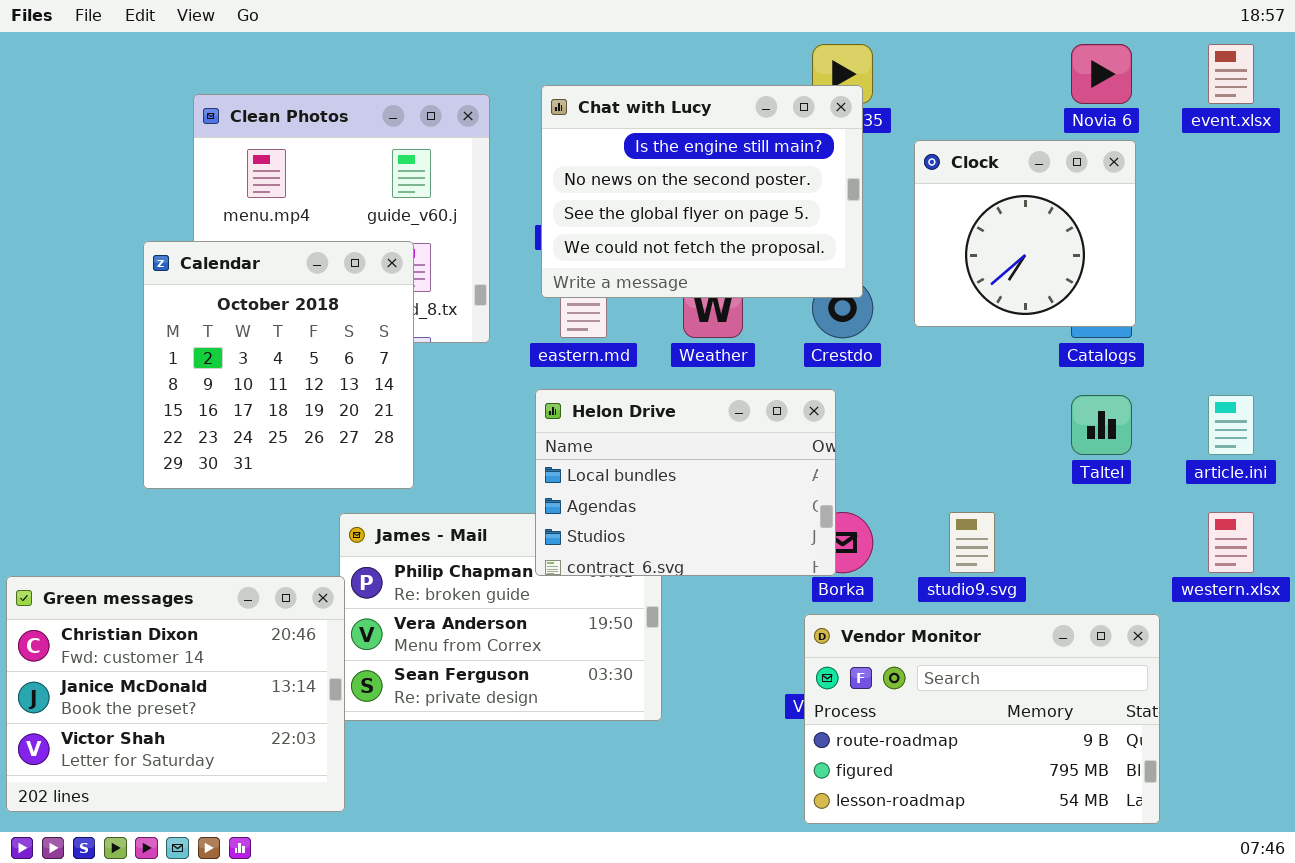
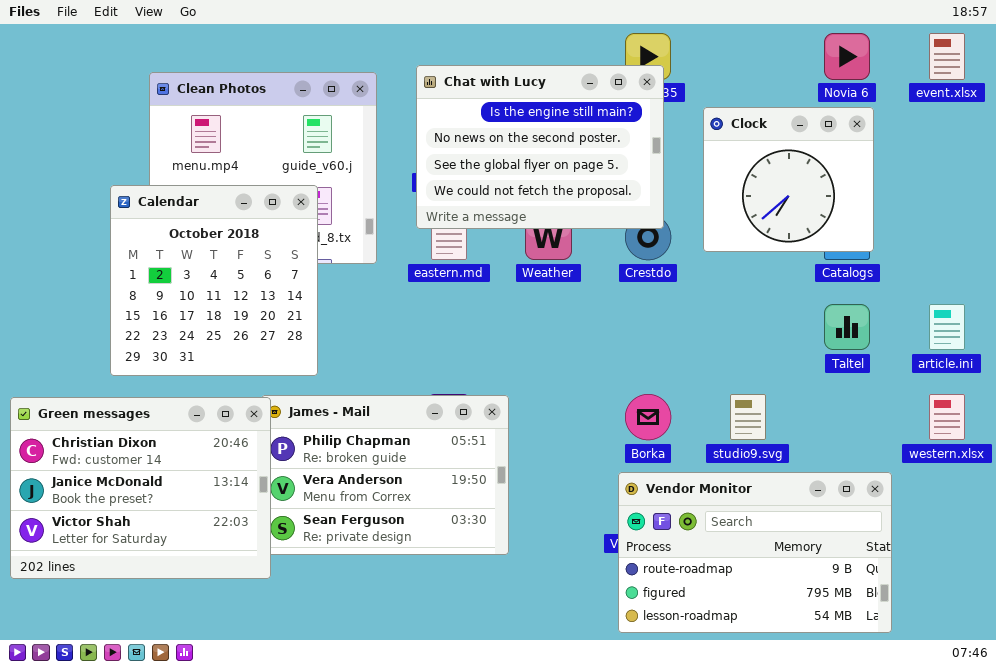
Helon Drive: [535,389,836,576] -> none, closed
Green messages: [6,576,345,812] -> [10,397,271,579], moved

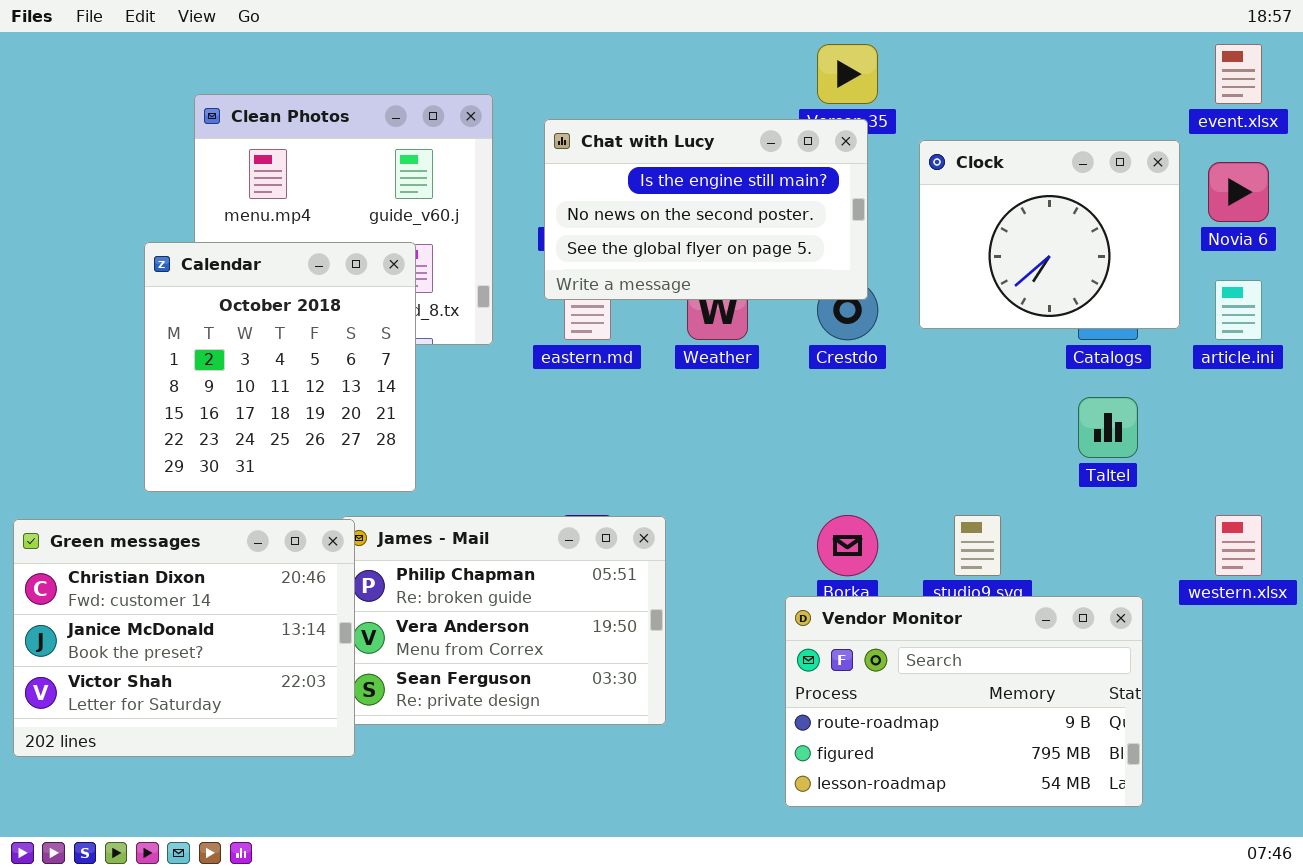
Novia 6: [824,33,870,80] -> [1208,162,1269,222], moved
Chat with Lucy: [416,65,664,229] -> [544,119,868,300], resized
Clock: [703,107,874,252] -> [919,140,1180,329], resized
article.ini: [929,304,965,350] -> [1215,280,1262,340], moved
Vendor Monitor: [618,472,892,633] -> [785,596,1143,807], moved

